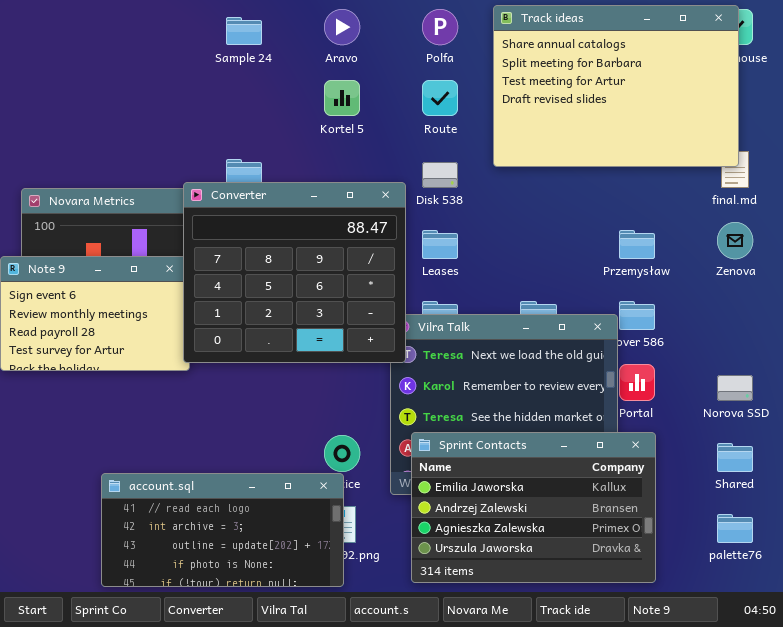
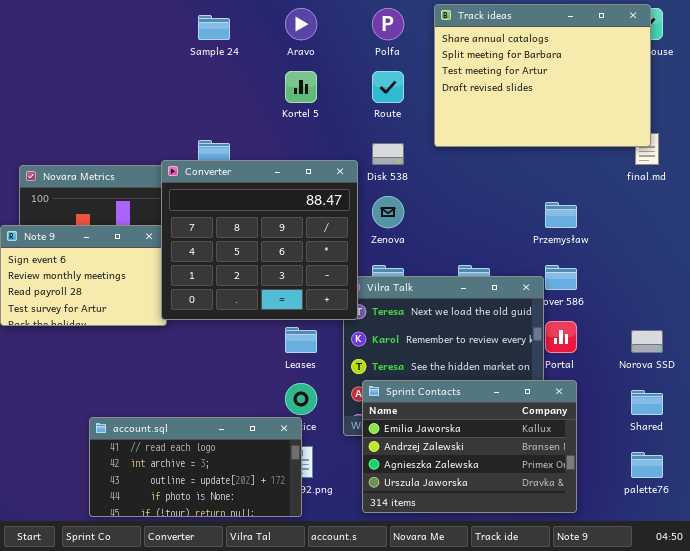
Zenova: [717,222,753,259] -> [372,196,404,228], moved
Leases: [422,230,458,259] -> [285,327,317,353], moved

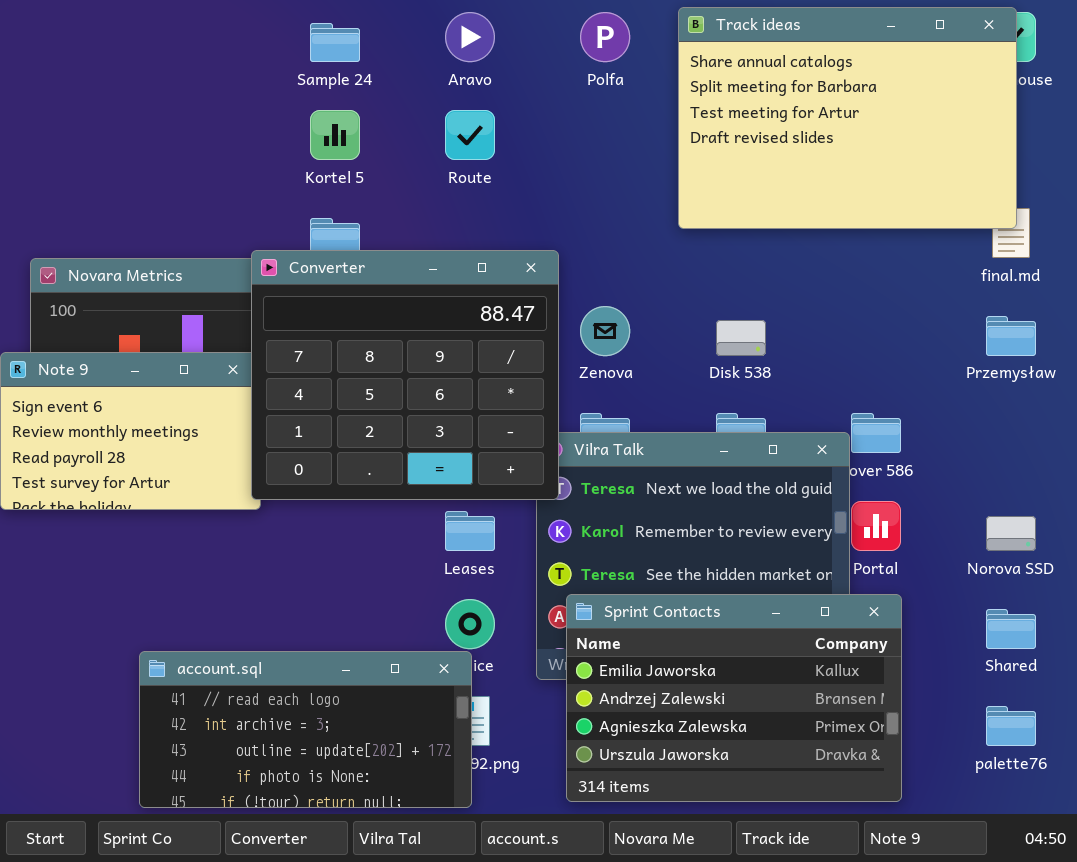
Kortel 5: [285,71,317,103] -> [310,110,360,160], moved
Route: [372,71,404,103] -> [445,110,495,160], moved
Disk 538: [372,143,404,165] -> [716,320,766,356], moved
Przemysław: [545,202,577,228] -> [986,316,1036,356], moved

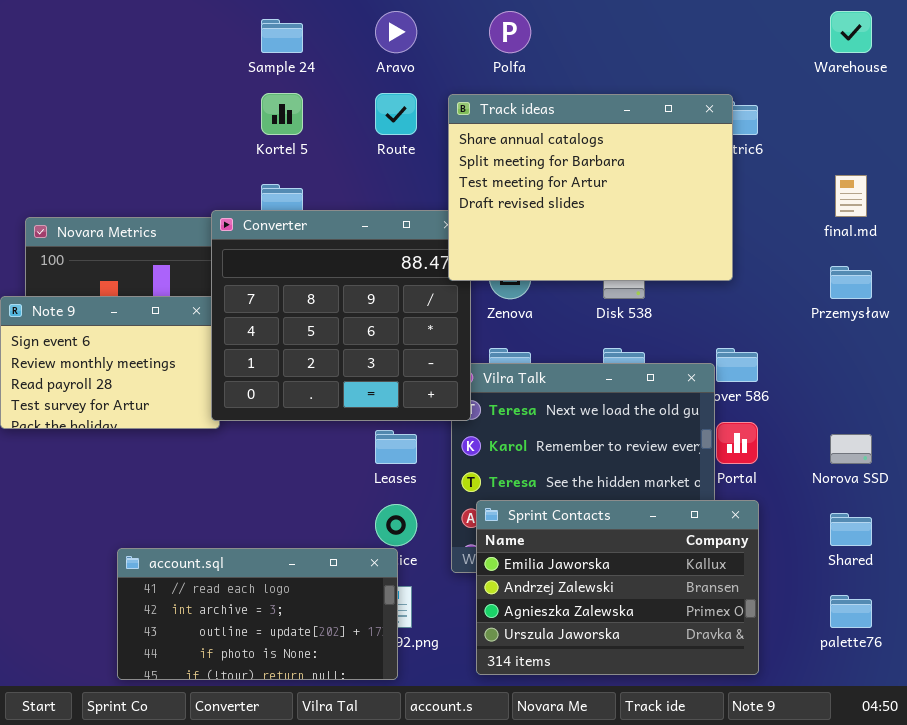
Track ideas: [678,7,1017,229] -> [448,94,733,281], moved

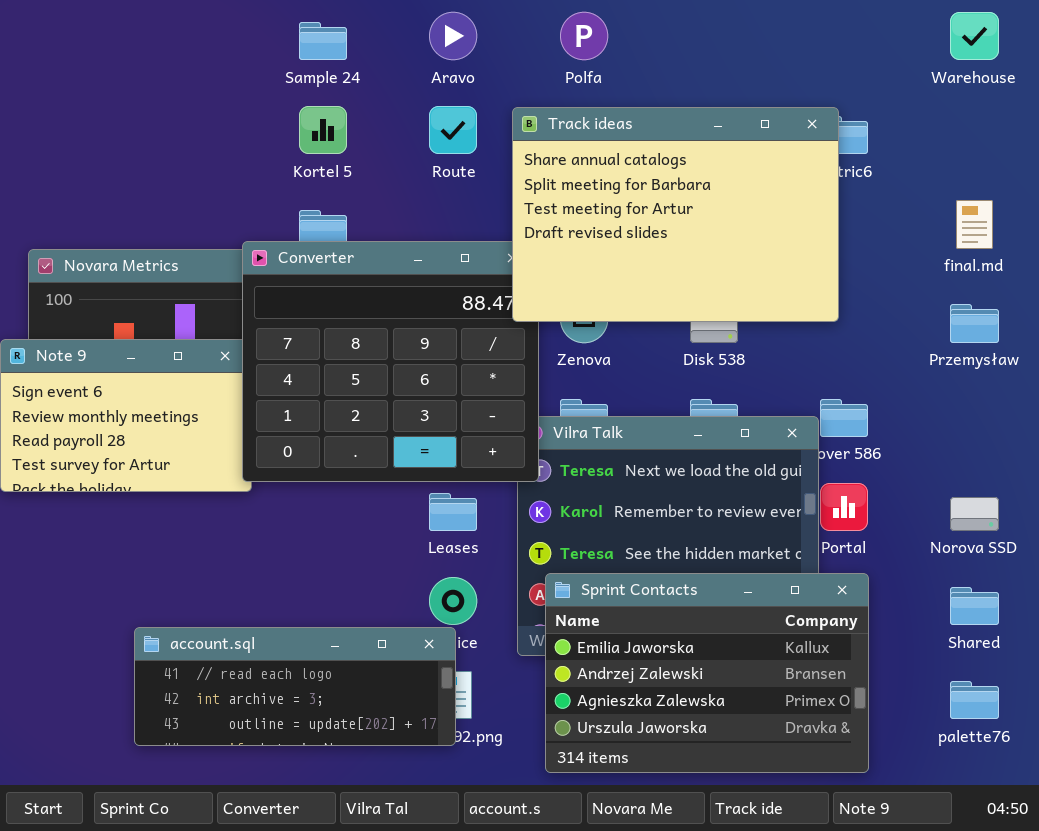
account.sql: [117,548,398,680] -> [134,627,456,746], resized

